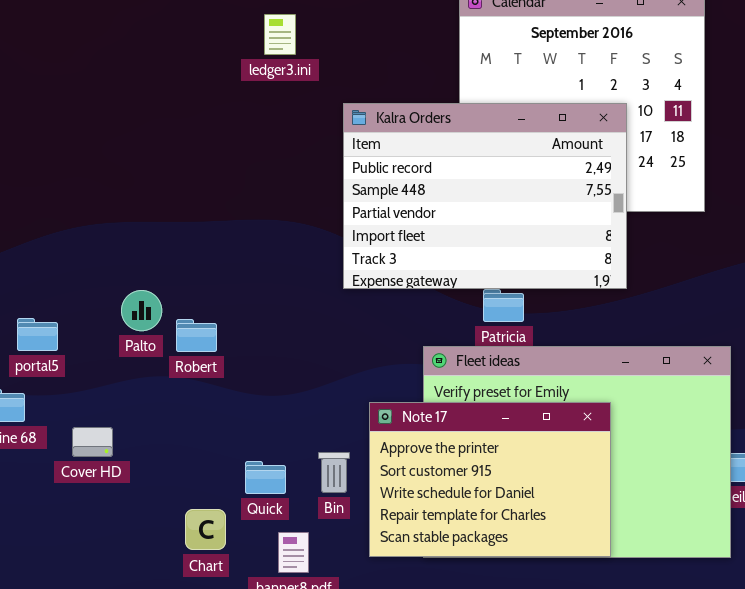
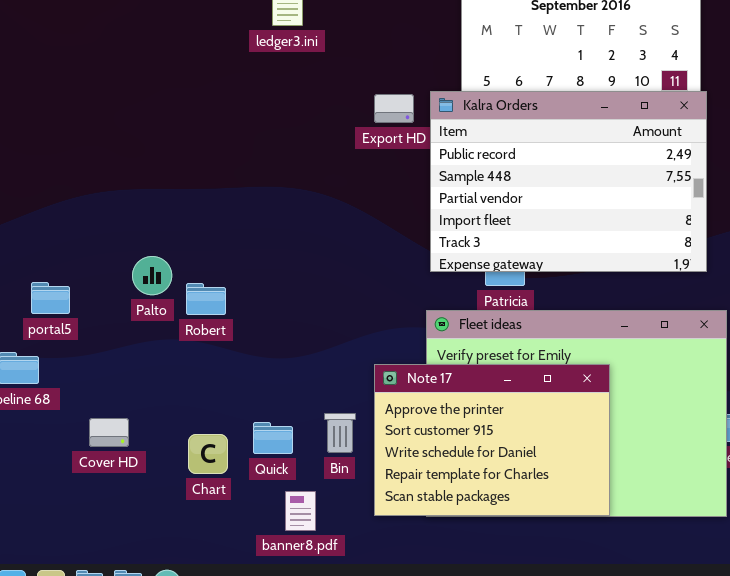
Kalra Orders: [343,103,627,289] -> [430,91,707,272], moved
Cover HD: [72,427,113,457] -> [89,418,129,447], moved
Chart: [185,509,226,550] -> [188,434,228,474], moved

